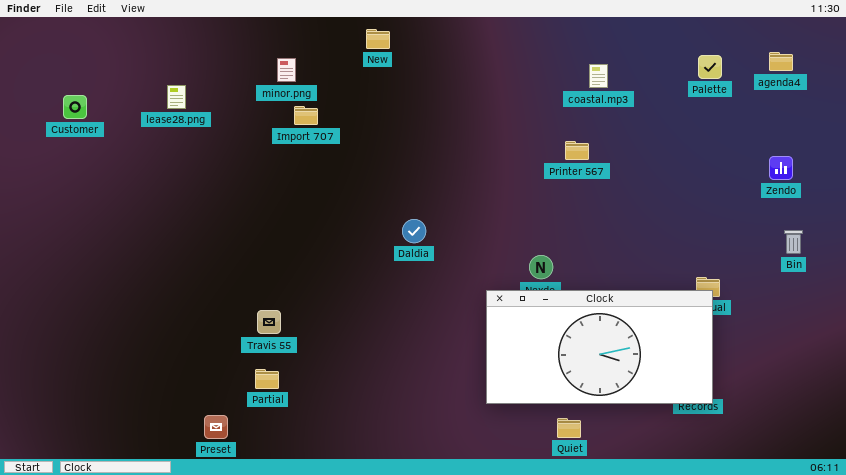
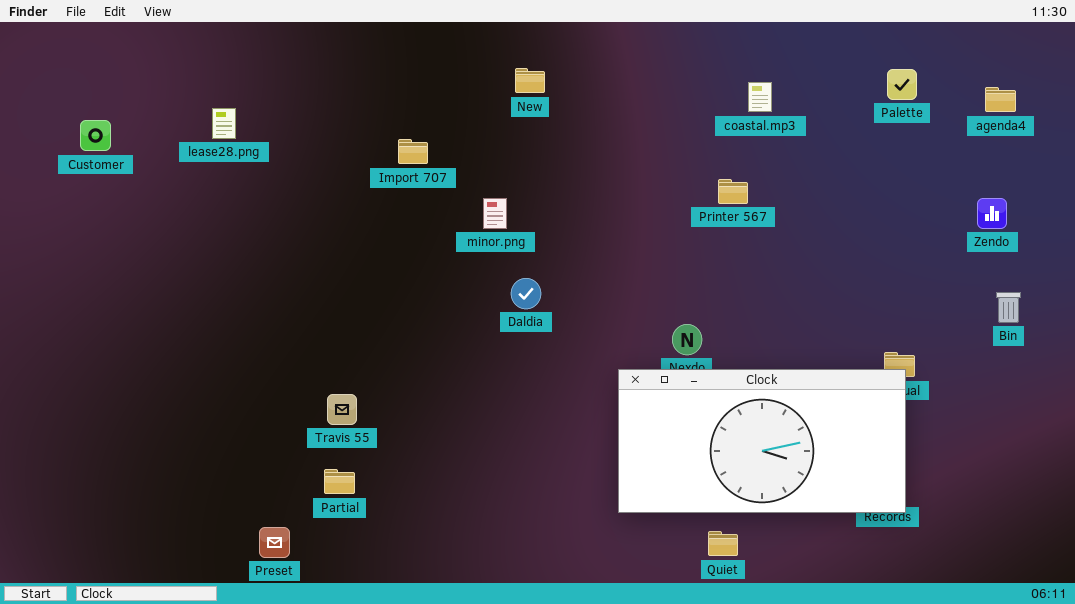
New: [366,29,390,49] -> [515,68,545,93], moved
agenda4: [769,52,793,71] -> [985,87,1016,112], moved
minor.png: [277,58,296,82] -> [483,198,507,229], moved
Import 707: [294,106,318,125] -> [398,139,428,164], moved

